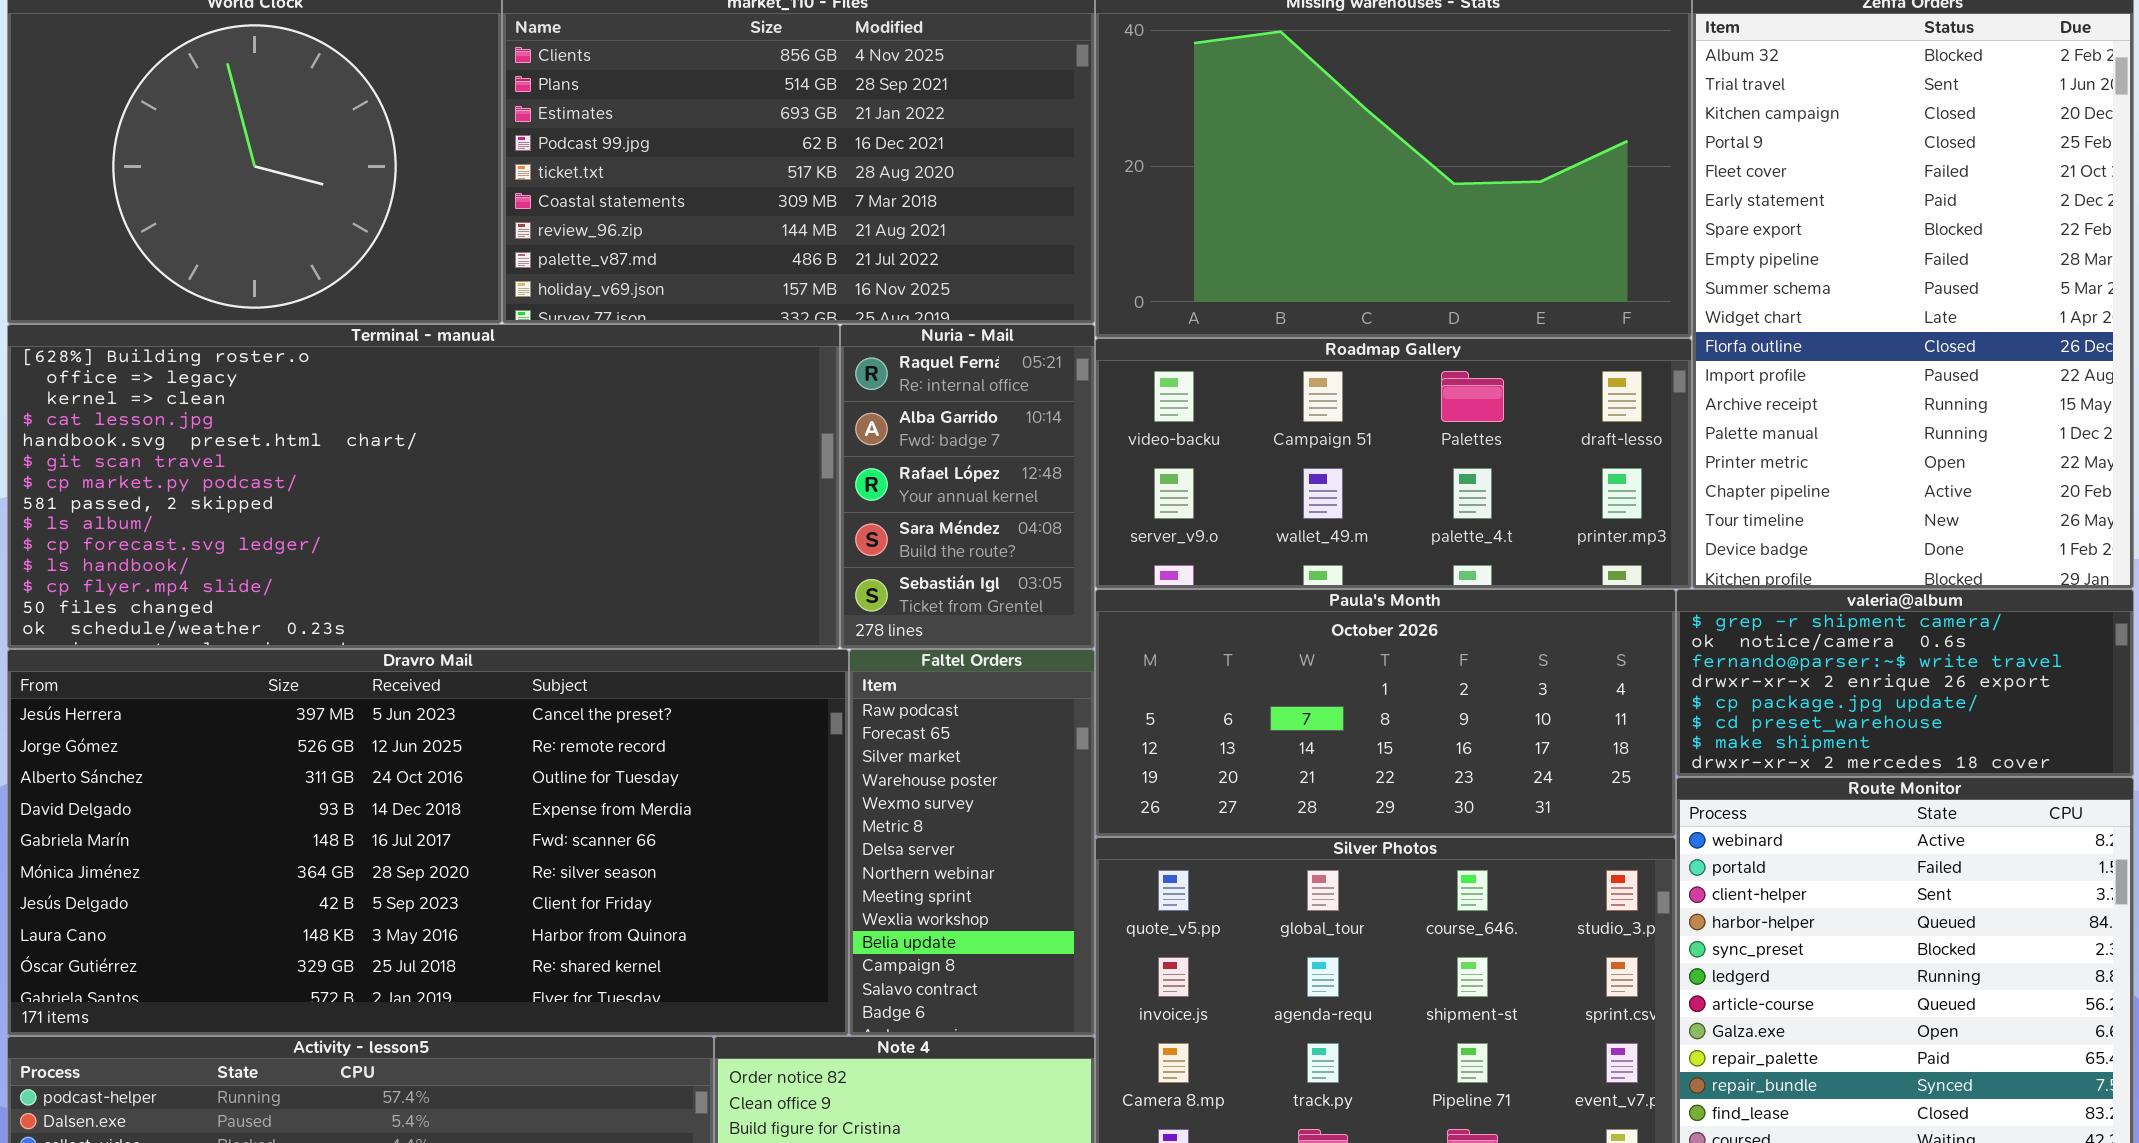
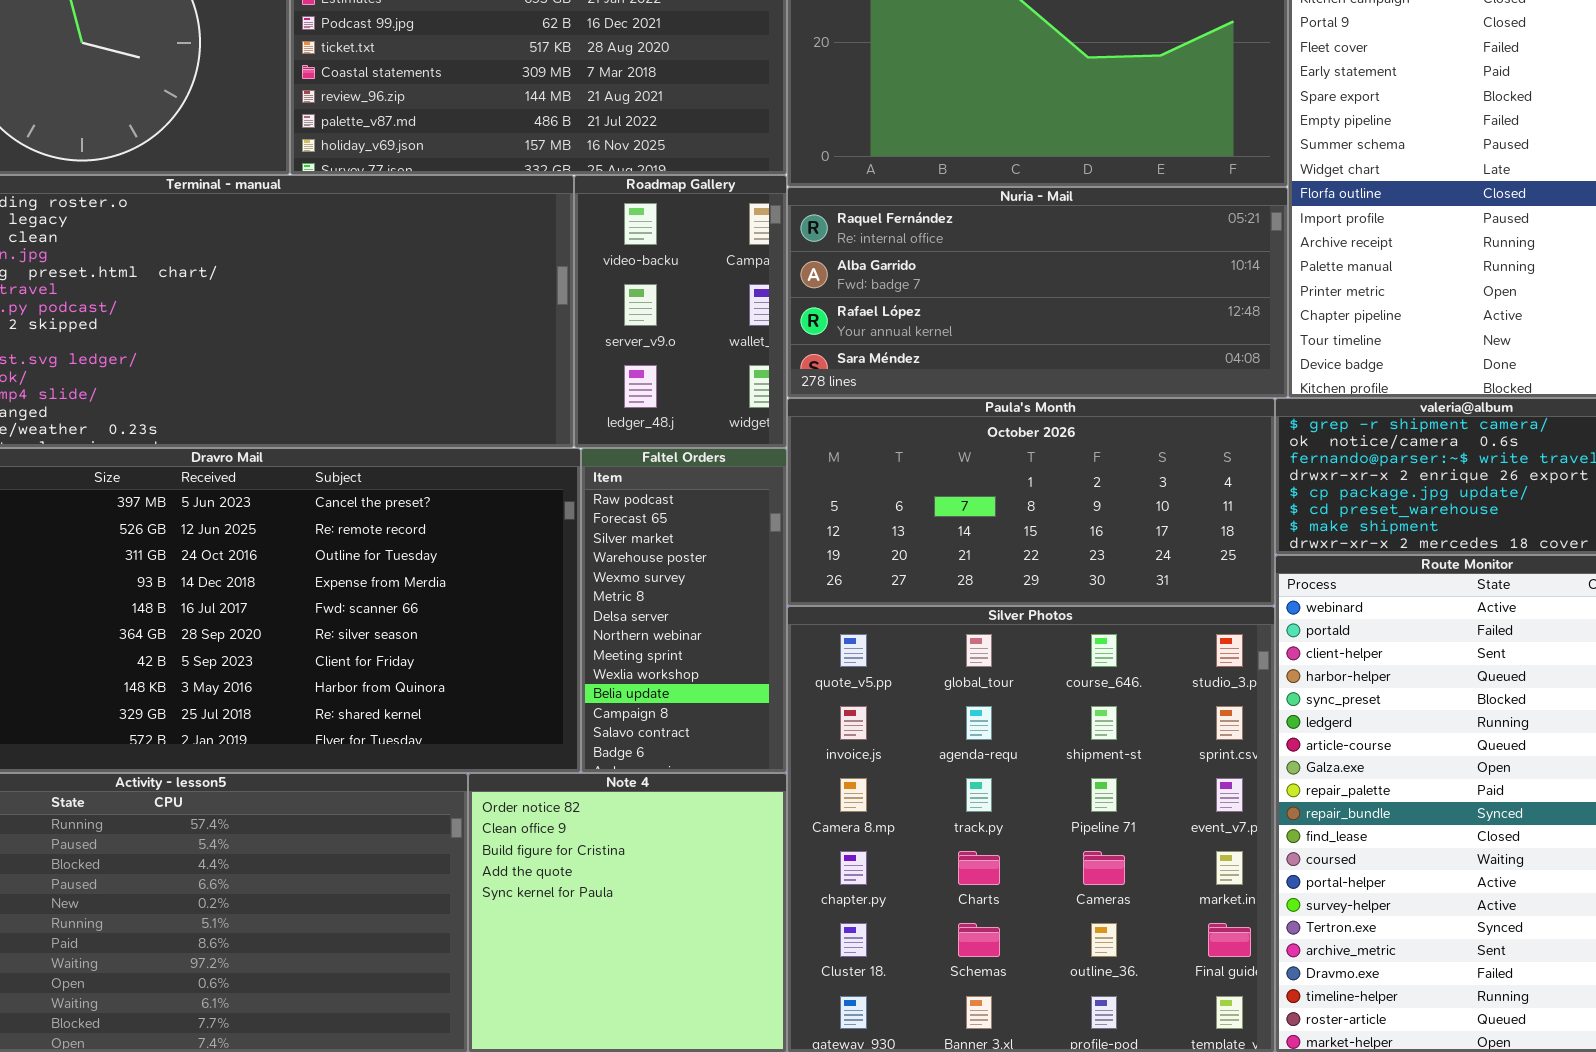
Nuria - Mail: [840,324,1095,649] -> [787,187,1288,398], moved, resized
Roadmap Gallery: [1095,338,1692,589] -> [574,175,787,448], moved, resized

